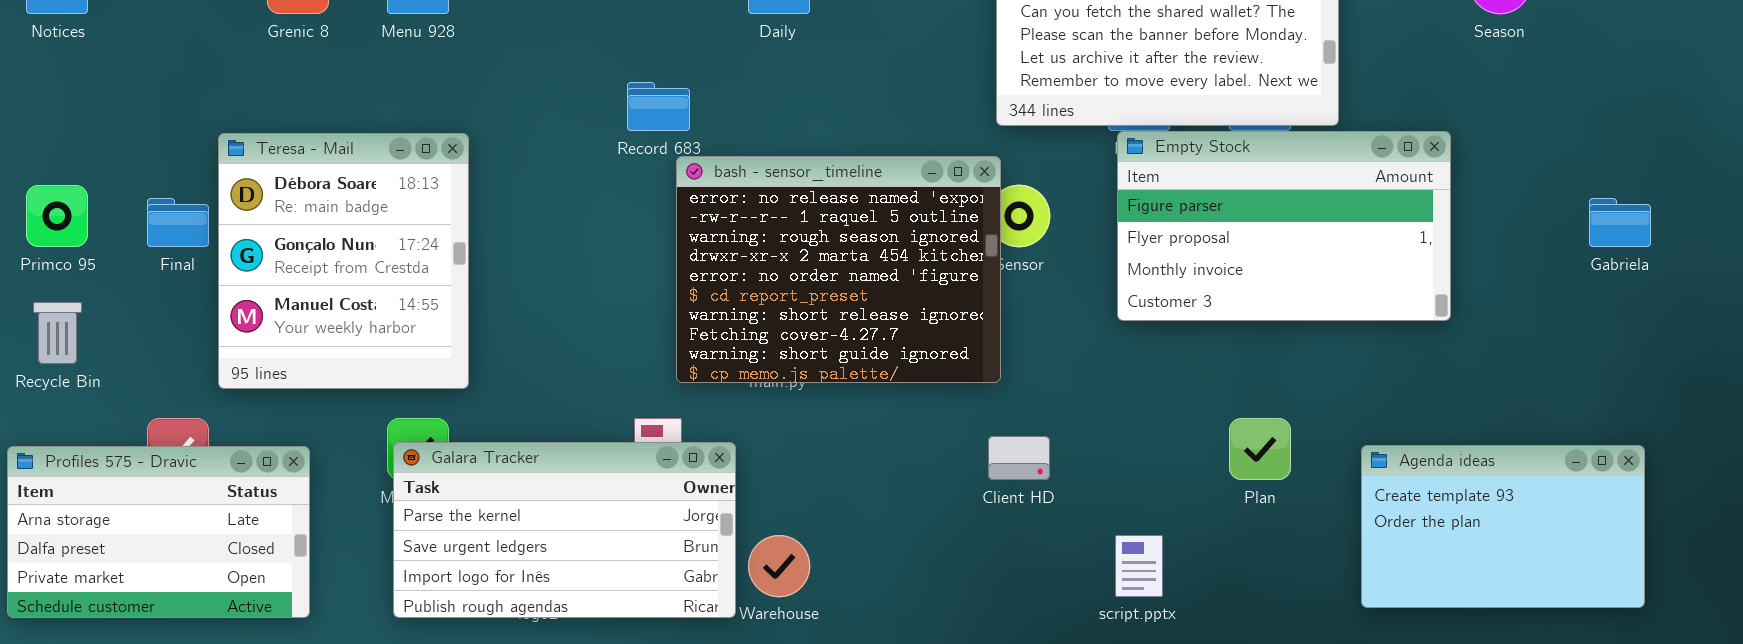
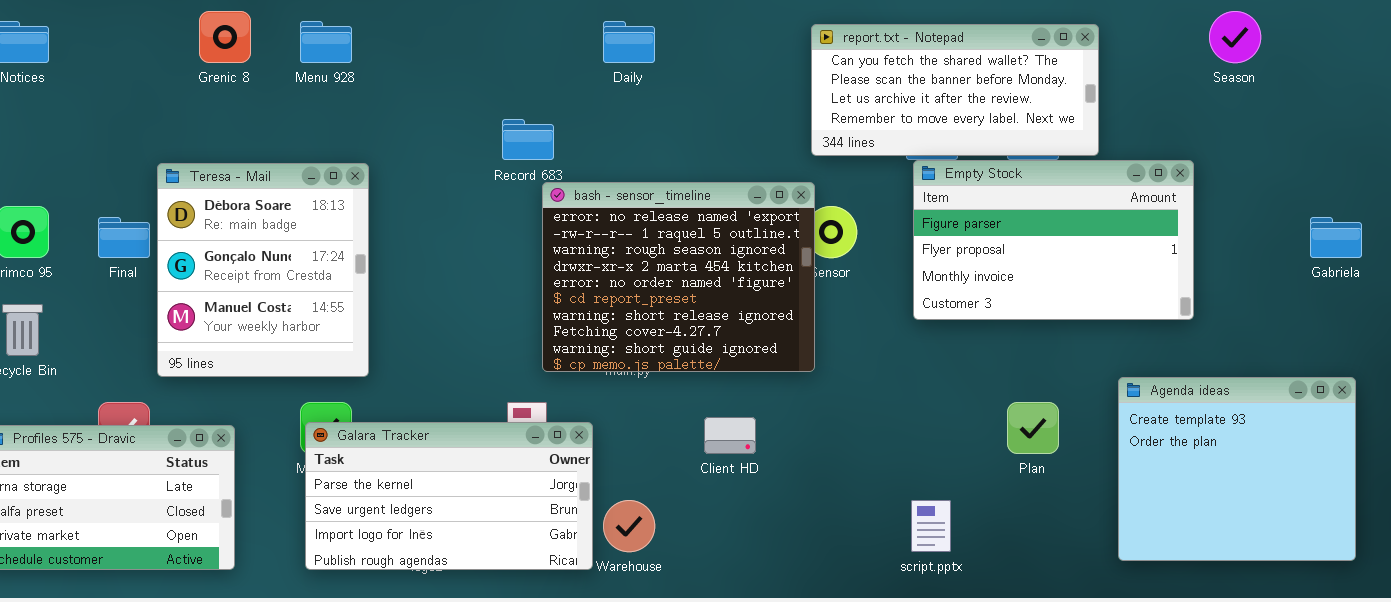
Client HD: [988,436,1050,480] -> [704,417,756,454], moved
Agenda ideas: [1361,445,1645,608] -> [1118,377,1356,561], resized

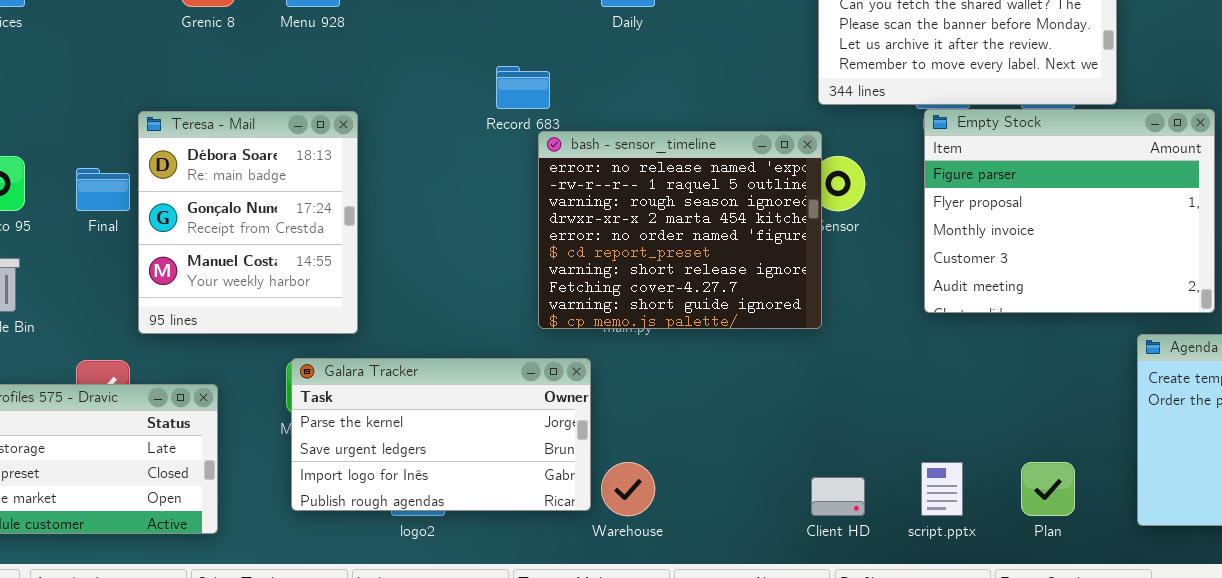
Empty Stock: [913,160,1194,320] -> [924,109,1215,313], resized
Plan: [1007,402,1059,454] -> [1021,462,1075,516], moved
Client HD: [704,417,756,454] -> [811,477,865,516], moved
Galara Tracker: [305,422,593,570] -> [291,358,591,511], moved

